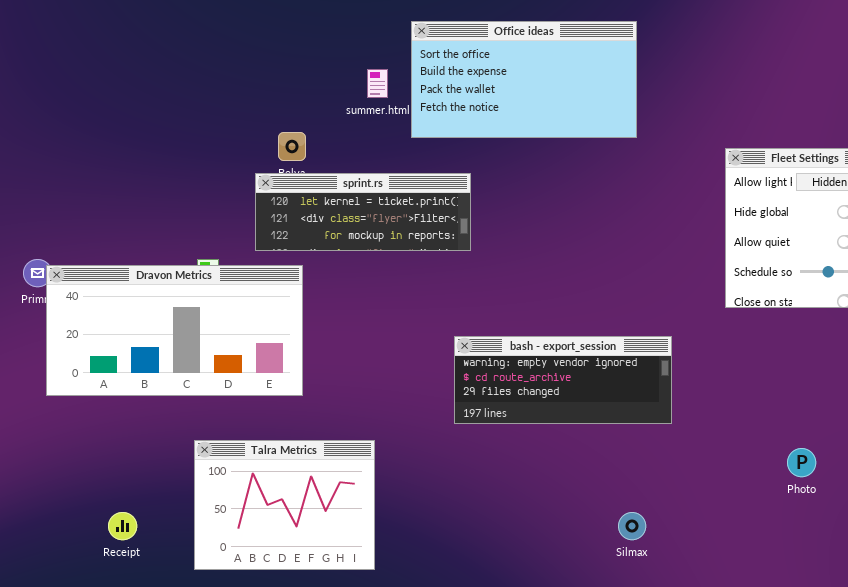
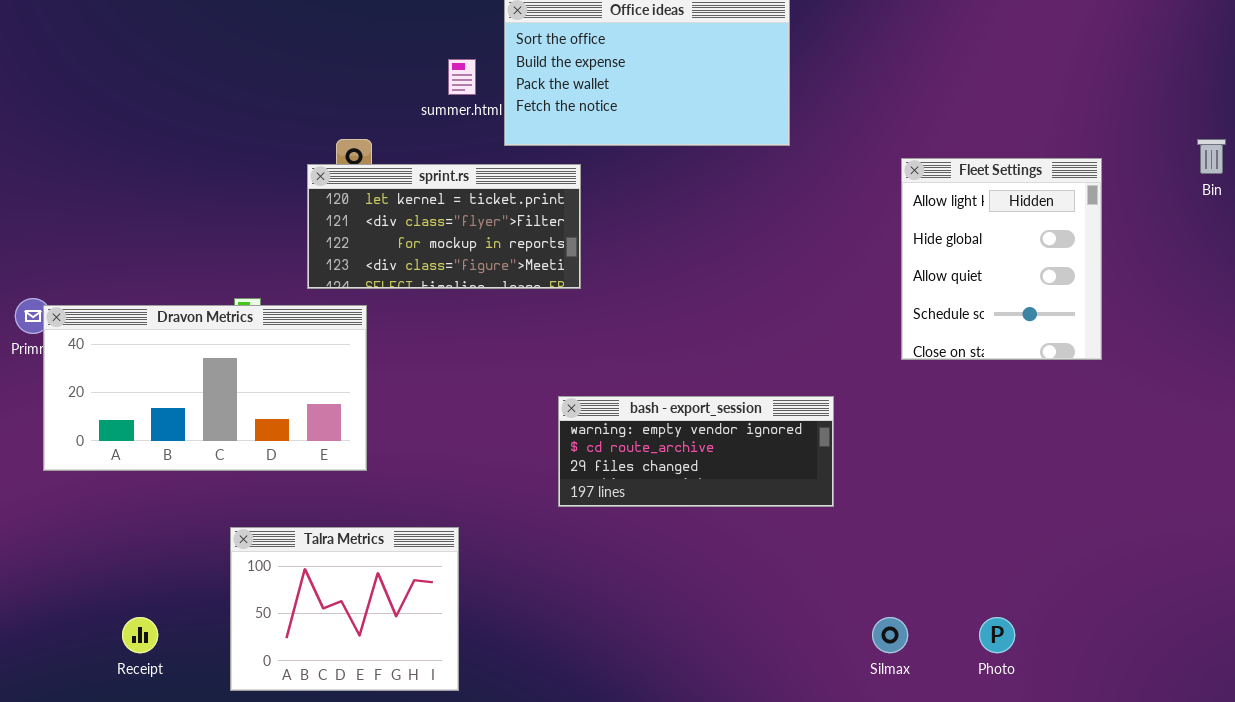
sprint.rs: [255,173,471,251] -> [307,164,581,289], resized
Photo: [787,448,816,477] -> [979,617,1015,653], moved
Silmax: [618,512,646,540] -> [872,617,908,653], moved

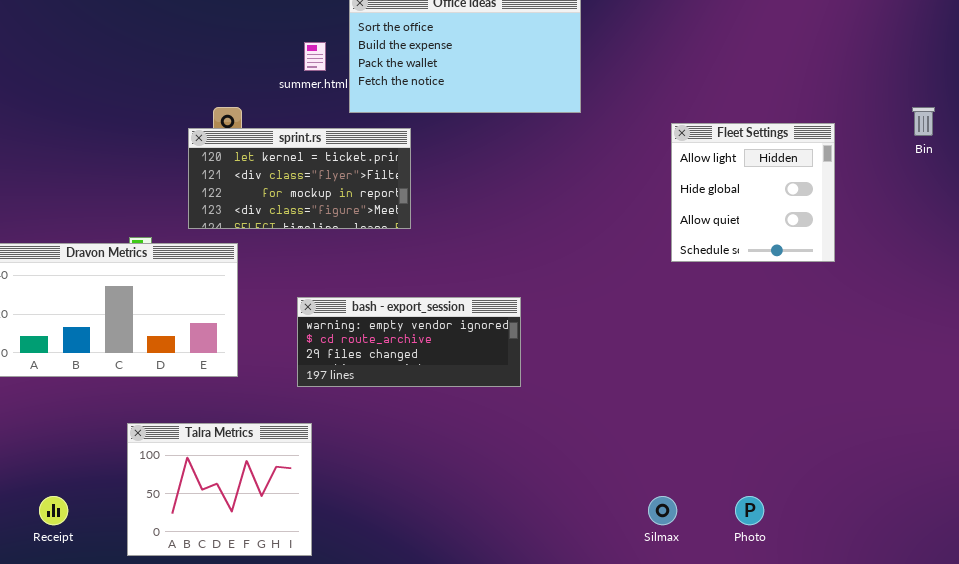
Fleet Settings: [901,158,1102,360] -> [671,123,835,262], resized
bash - export_session: [558,396,834,507] -> [297,297,521,387], moved

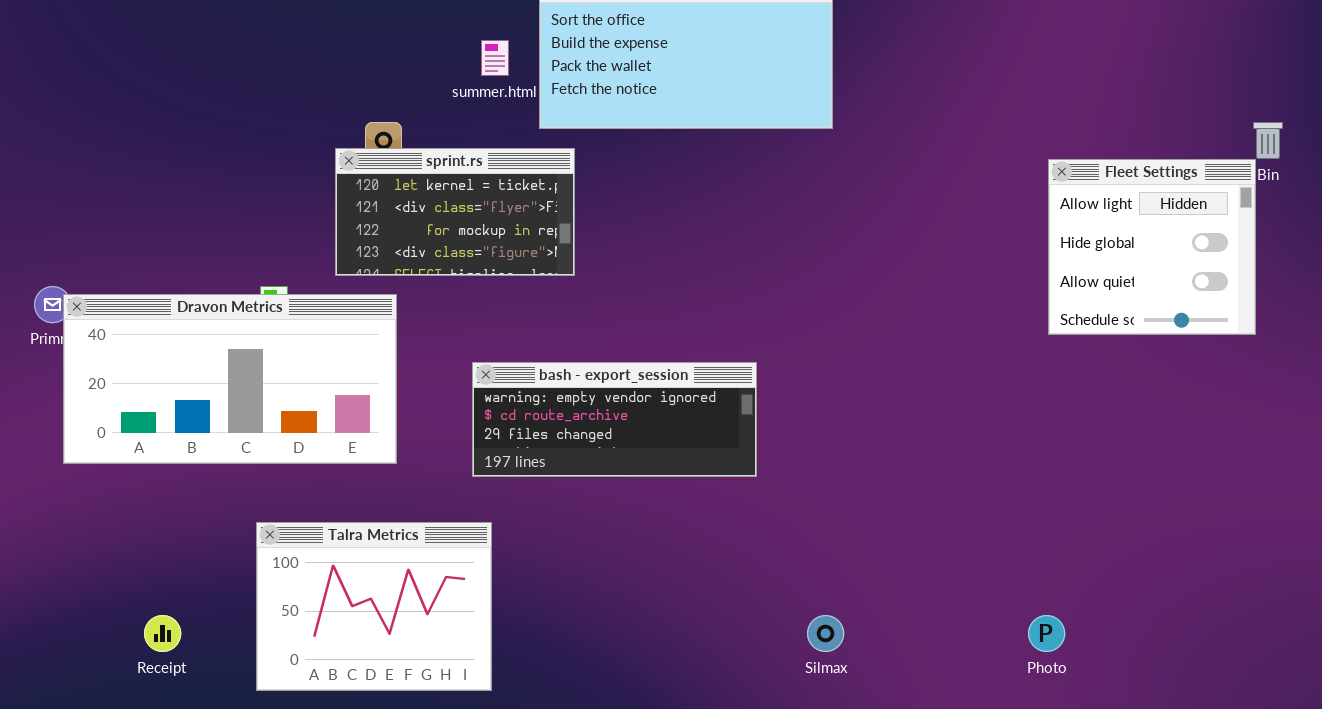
Fleet Settings: [671,123,835,262] -> [1048,159,1256,335], moved
sprint.rs: [188,128,411,229] -> [335,148,575,276], resized
Silmax: [648,496,677,525] -> [807,615,844,652], moved

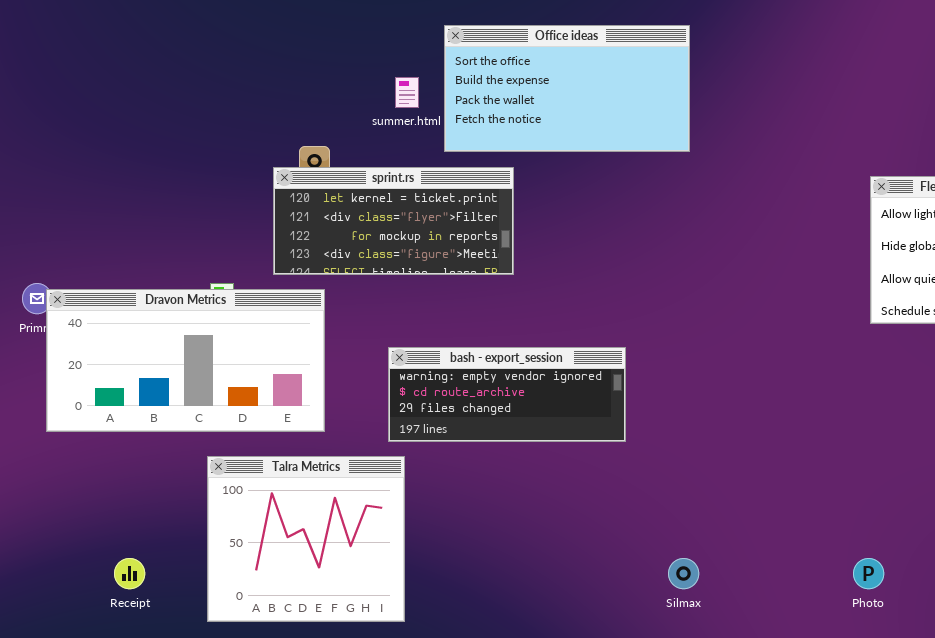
sprint.rs: [335,148,575,276] -> [273,167,514,275], resized
Talra Metrics: [256,522,492,691] -> [207,456,405,622], resized

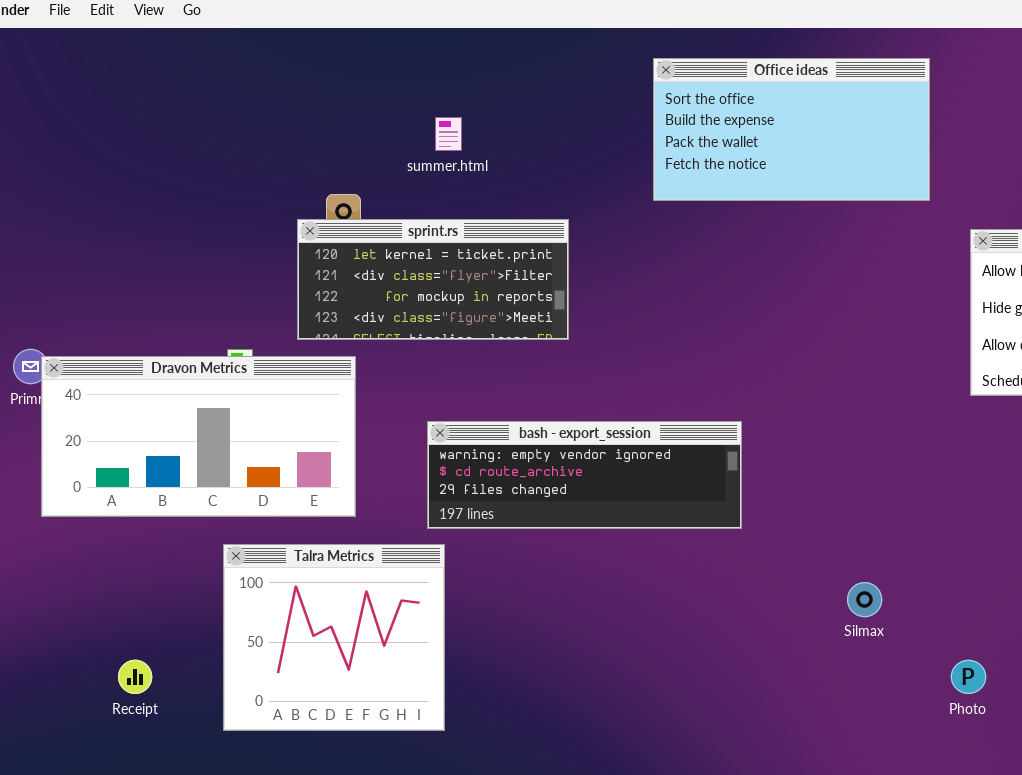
Office ideas: [444,25,690,152] -> [653,58,930,201], moved
bash - export_session: [388,347,626,442] -> [427,421,742,529], resized
Silmax: [668,558,699,589] -> [847,582,882,617], moved

